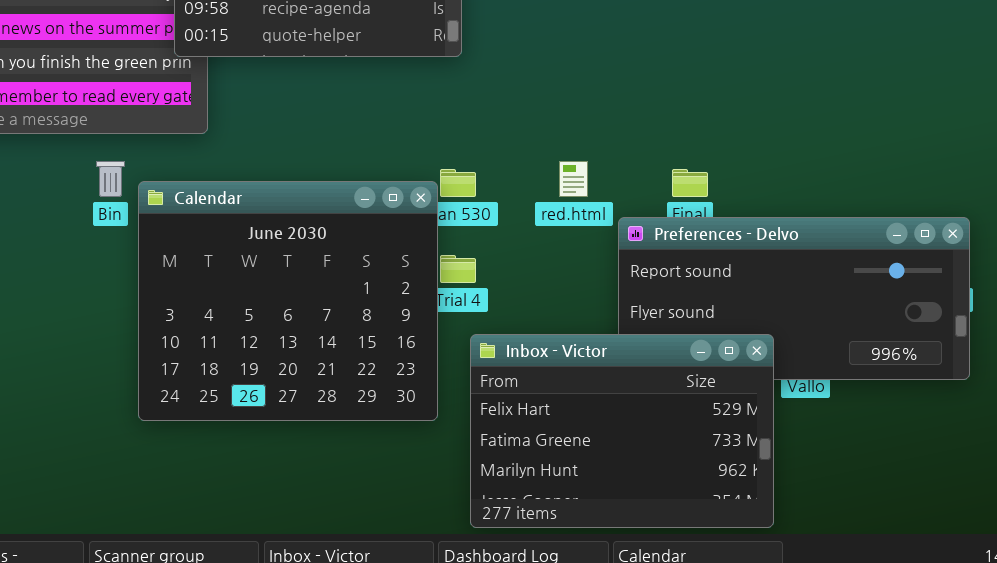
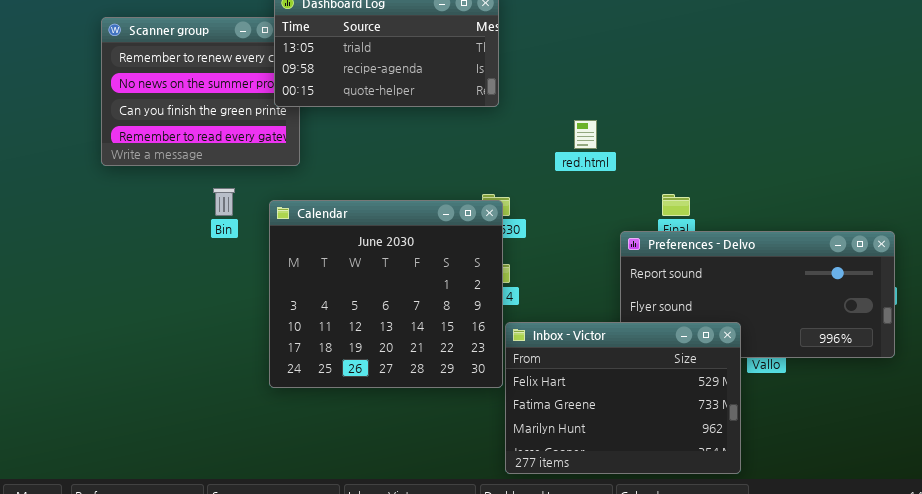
red.html: [559,161,588,197] -> [574,120,597,149], moved
Calendar: [138,181,438,421] -> [269,200,503,388], moved

